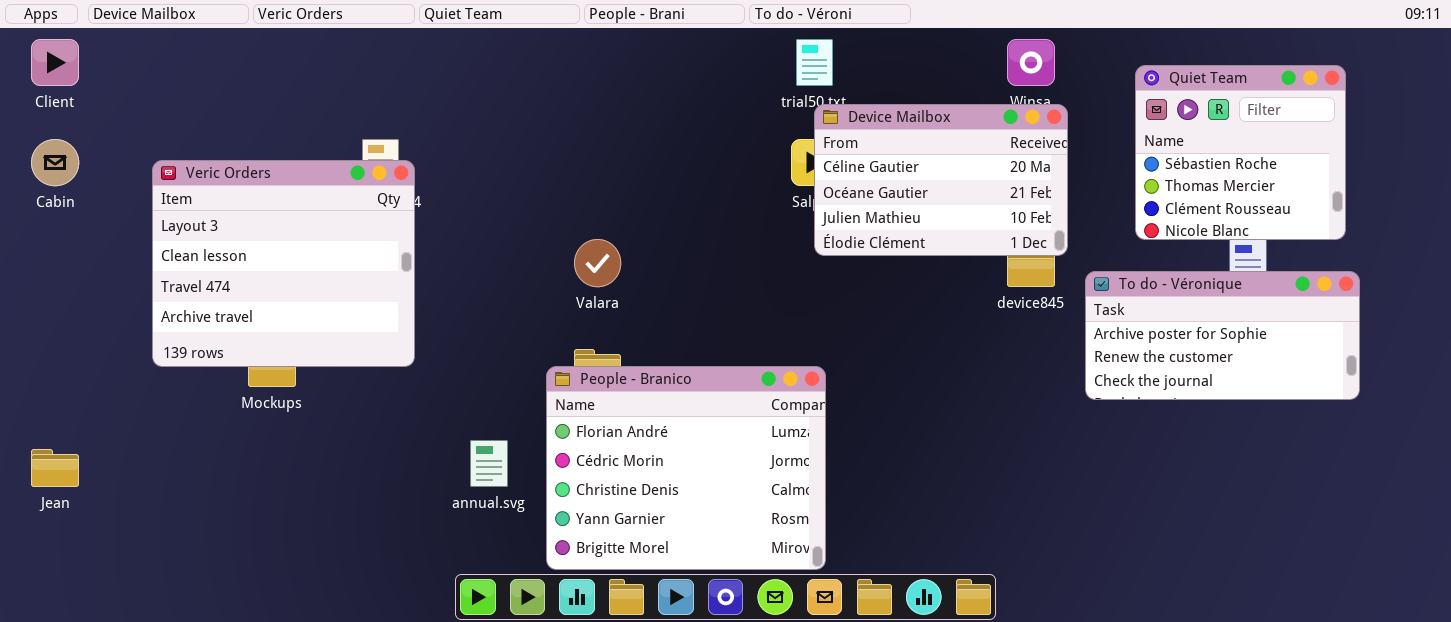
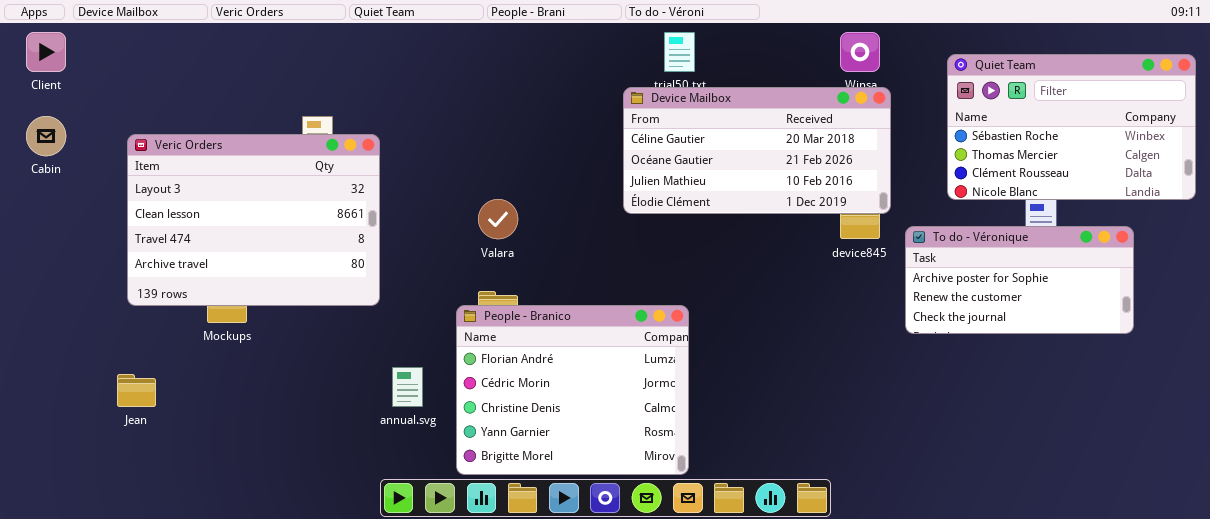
Quiet Team: [1135,65,1346,240] -> [947,54,1196,200], resized
Device Mailbox: [814,104,1068,256] -> [623,87,891,214], resized
Veric Orders: [152,160,415,367] -> [127,134,380,306], resized
Jean: [31,449,79,487] -> [117,374,156,407], moved

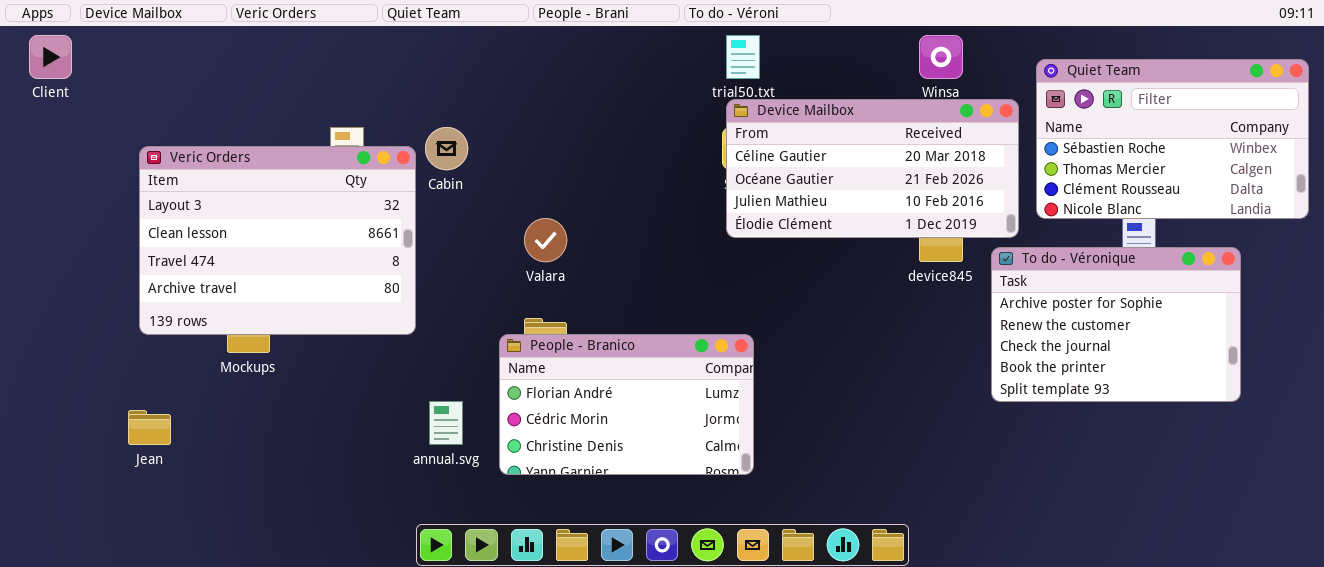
Device Mailbox: [623,87,891,214] -> [726,99,1019,238], moved
Cabin: [26,116,66,156] -> [425,127,468,170], moved
To do - Véronique: [905,226,1134,334] -> [991,247,1241,402], resized
People - Branico: [456,305,689,475] -> [499,334,754,475], resized

